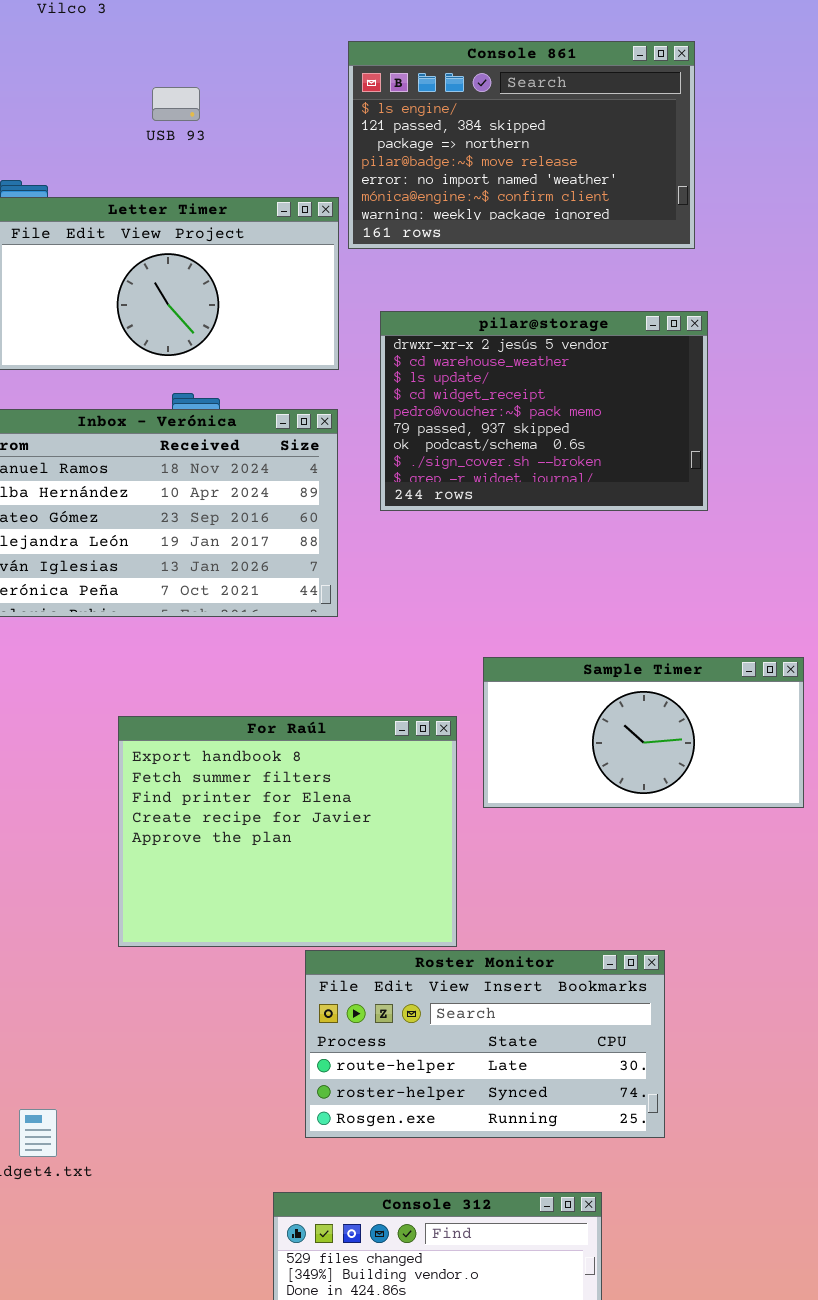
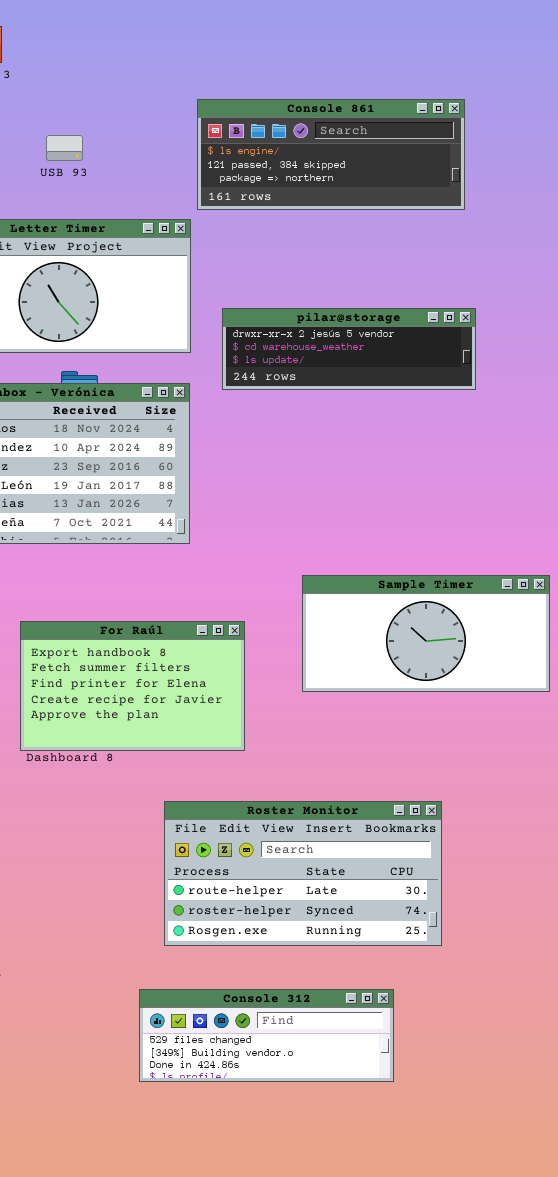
Console 861: [348,41,695,249] -> [197,99,465,210], resized
pilar@storage: [380,311,708,511] -> [222,308,476,390], resized
For Raúl: [118,716,457,947] -> [20,621,245,751], resized

